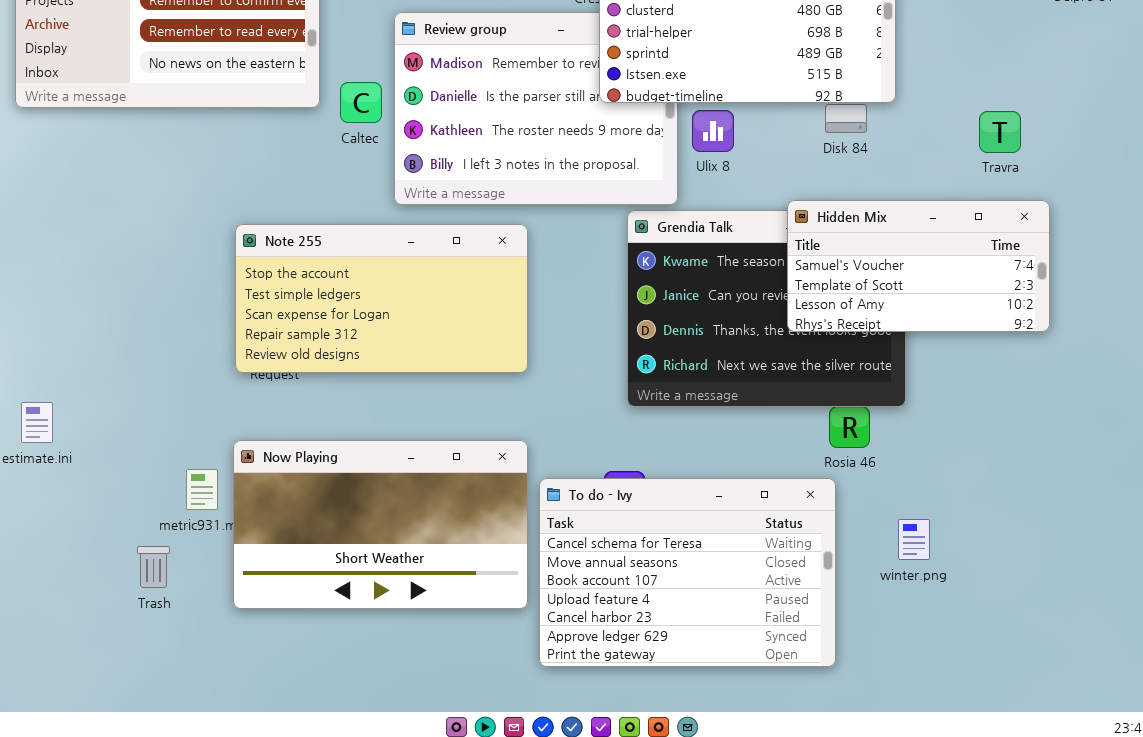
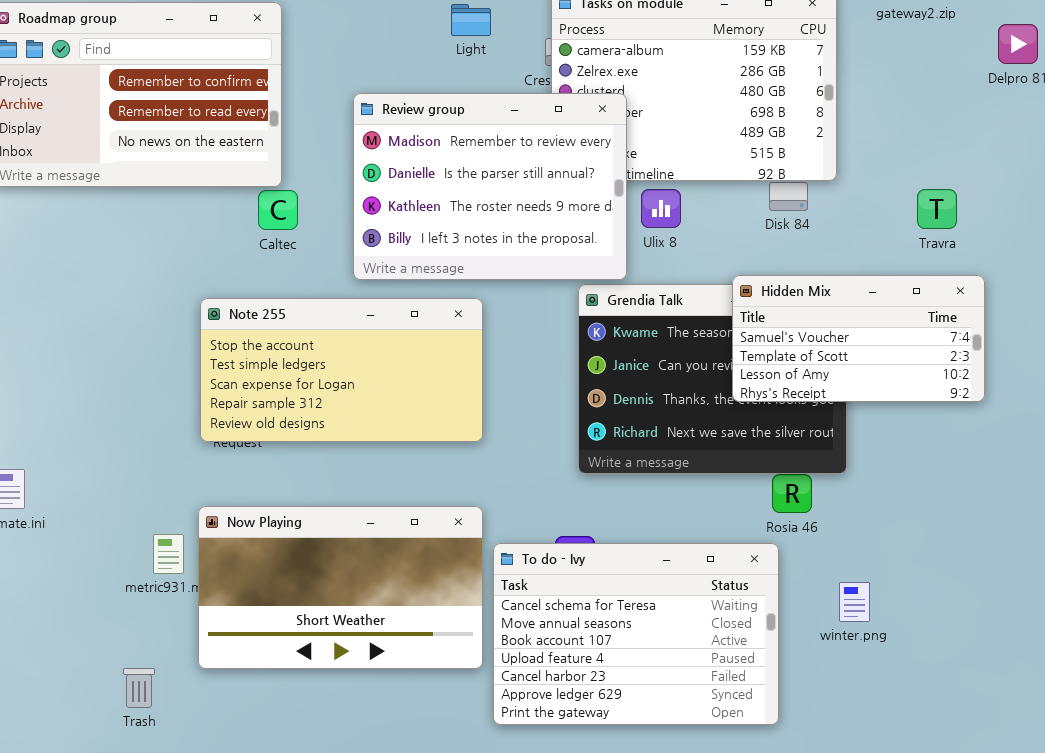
Review group: [394,12,678,205] -> [353,93,627,280], raised
Caltec: [340,82,382,123] -> [258,190,298,230], moved
Trash: [137,546,170,588] -> [123,668,155,708], moved

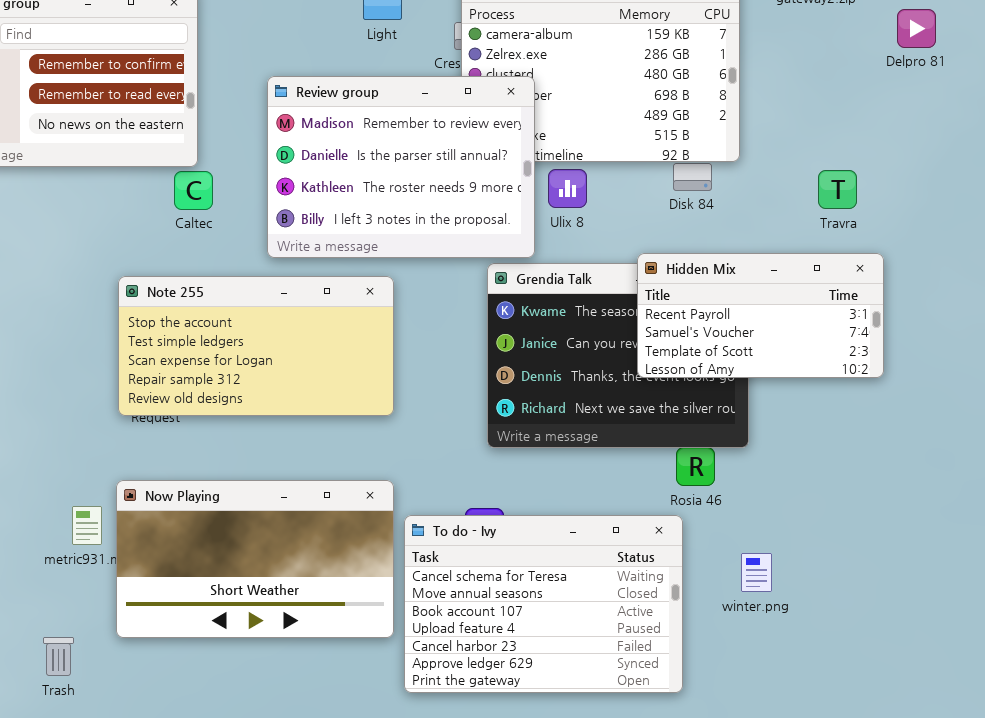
Hidden Mix: [732,275,985,402] -> [637,253,884,378], scrolled up 1 row

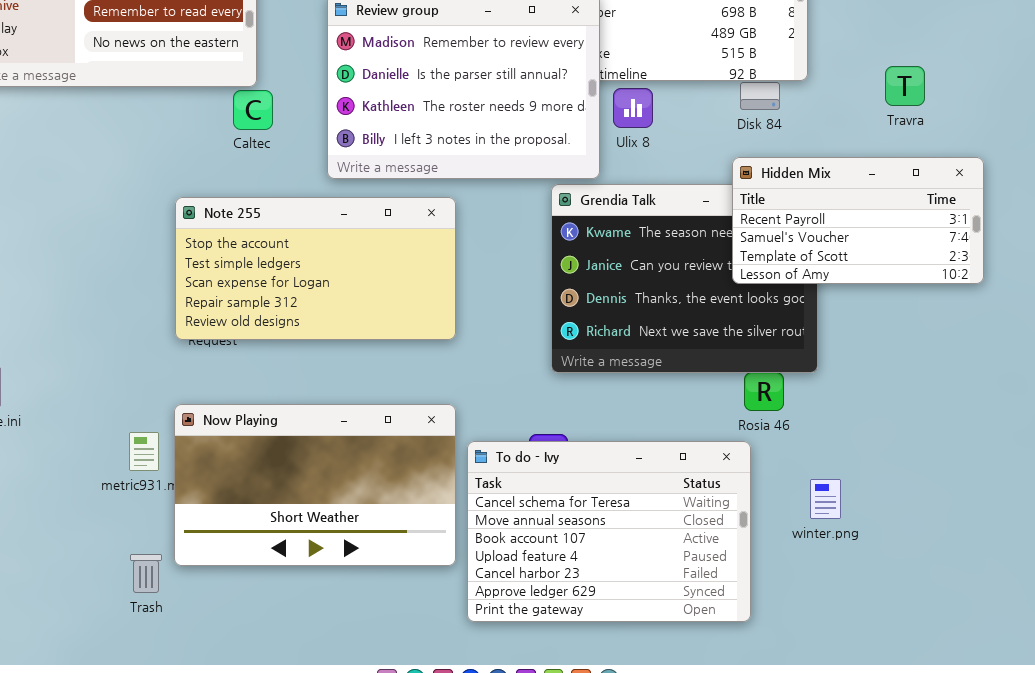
Travra: [818,170,857,209] -> [885,66,925,106], moved
Hidden Mix: [637,253,884,378] -> [732,157,984,284], moved
Trash: [43,637,74,676] -> [130,554,162,593], moved

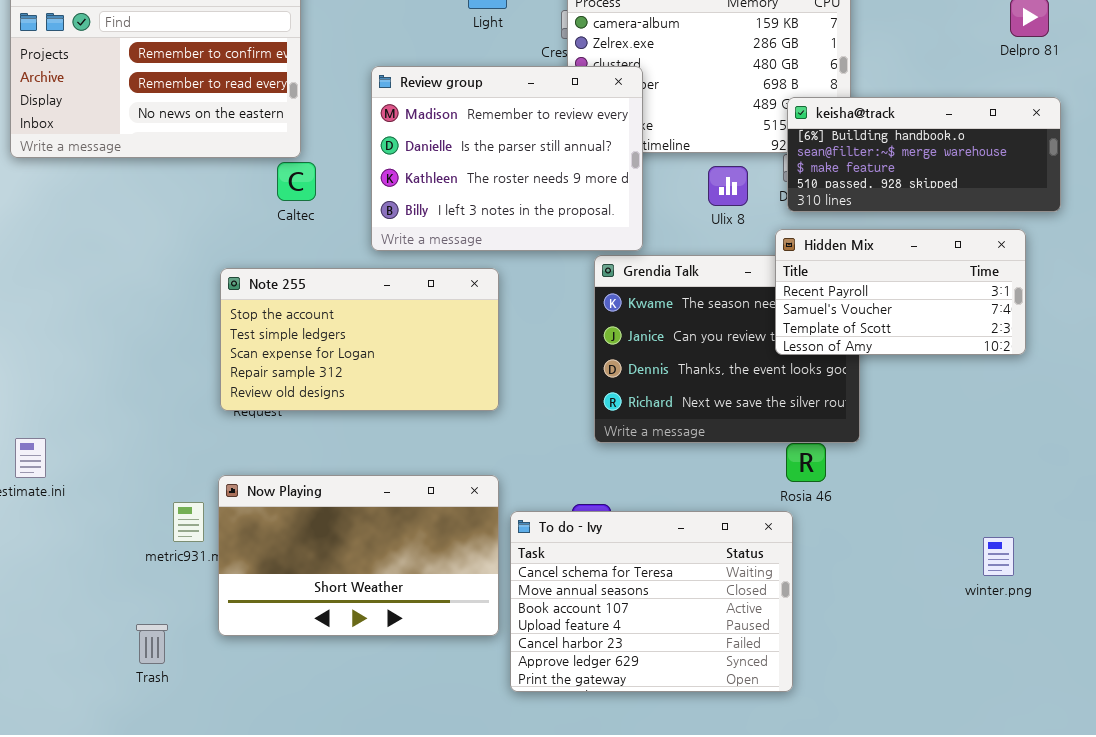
keisha@track: none -> [787,97,1061,212], opened
Ulix 8: [613,88,653,128] -> [708,166,748,206], moved
winter.png: [810,479,841,519] -> [983,537,1014,576], moved
Trash: [130,554,162,593] -> [136,624,168,664], moved

